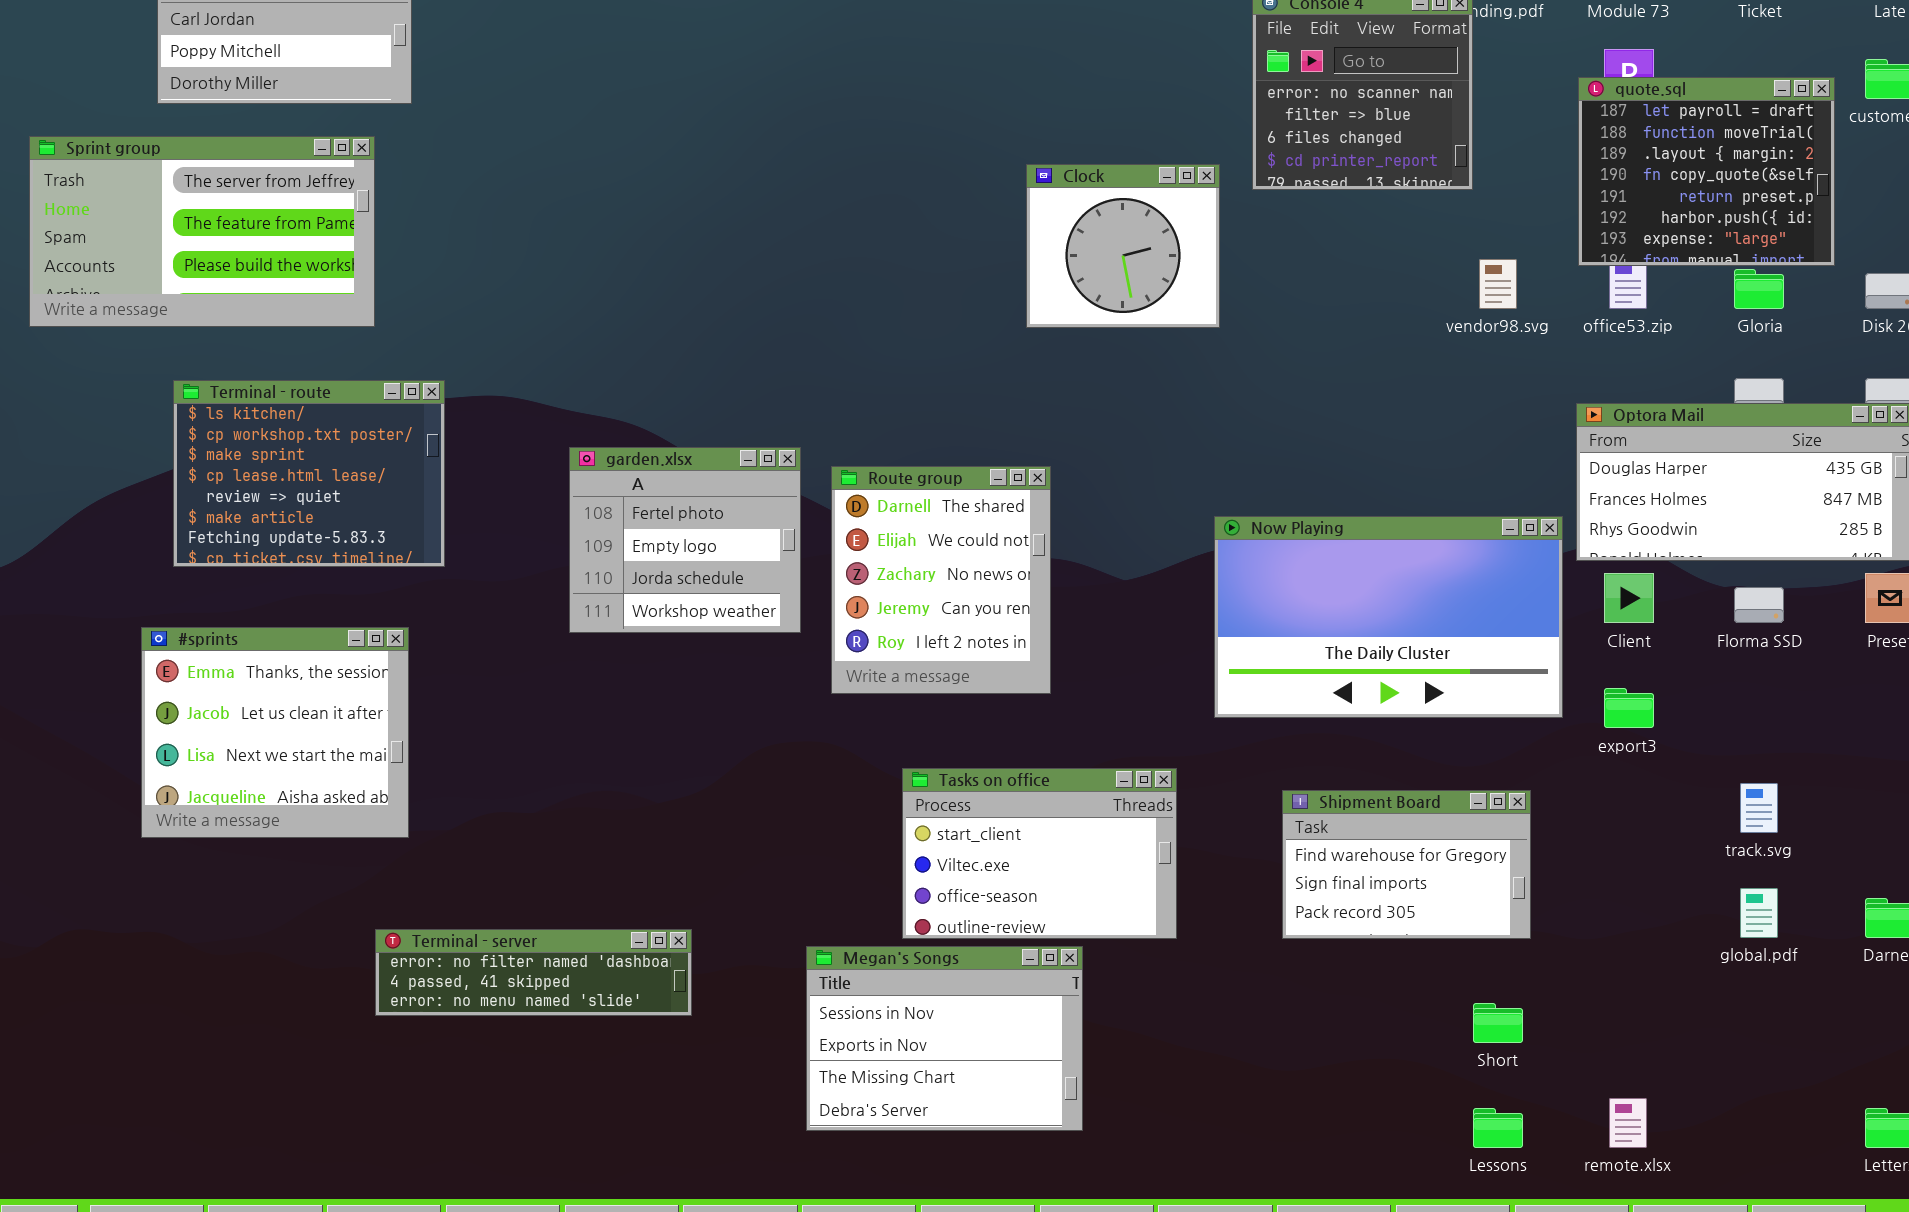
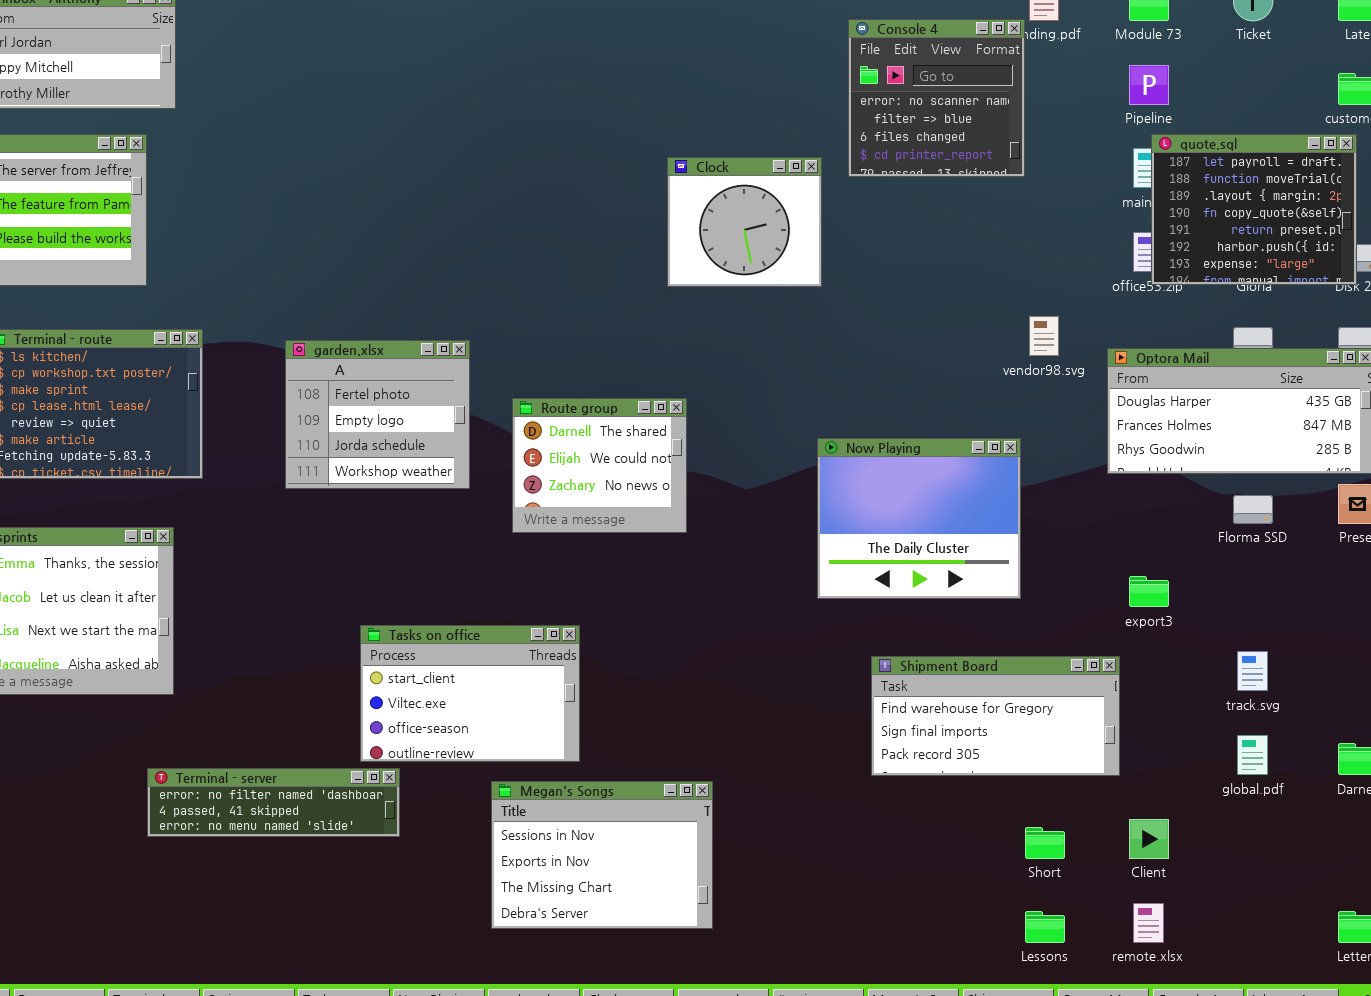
quote.sql: [1578,77,1835,266] -> [1151,134,1357,285], moved
vendor98.svg: [1479,259,1517,309] -> [1029,316,1059,356], moved
garden.xlsx: [569,447,801,633] -> [285,340,470,489], moved
Route group: [831,466,1051,694] -> [512,398,687,533], resized
Now Playing: [1214,516,1563,718] -> [817,438,1021,599], resized
Client: [1604,573,1654,623] -> [1129,819,1169,859], moved
Tasks on office: [902,768,1177,939] -> [360,625,580,762], moved
Shipment Board: [1282,790,1531,939] -> [871,656,1120,776], resized

